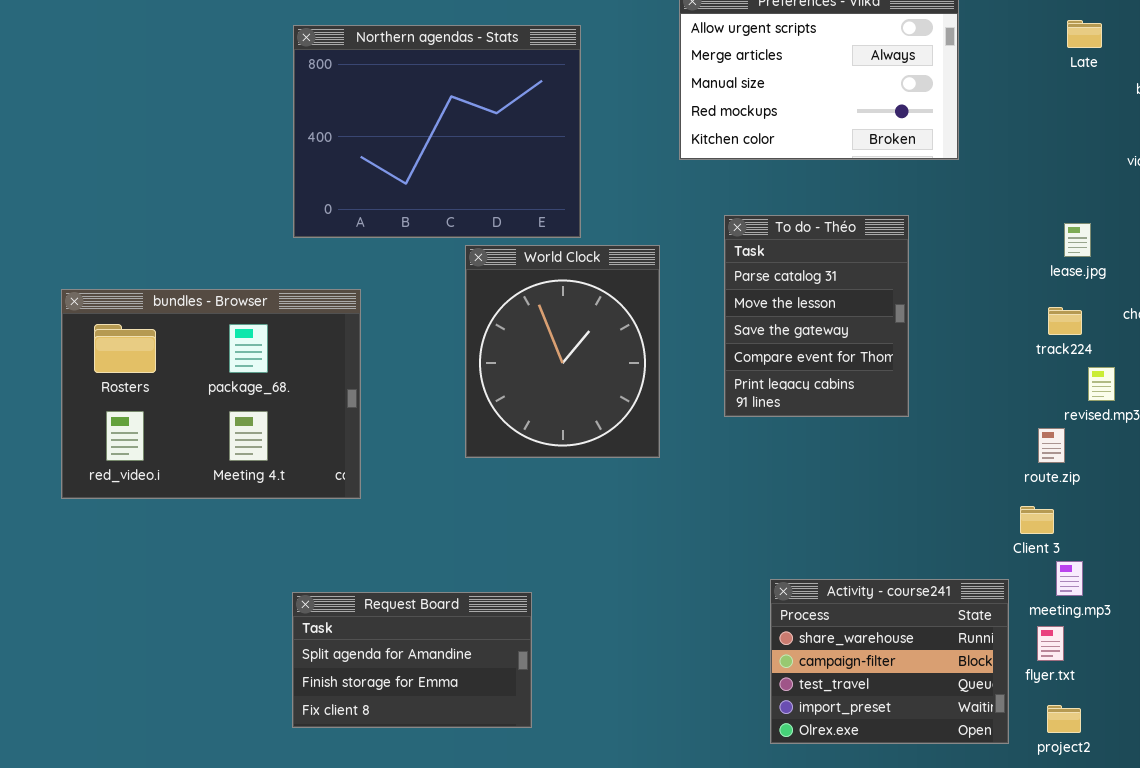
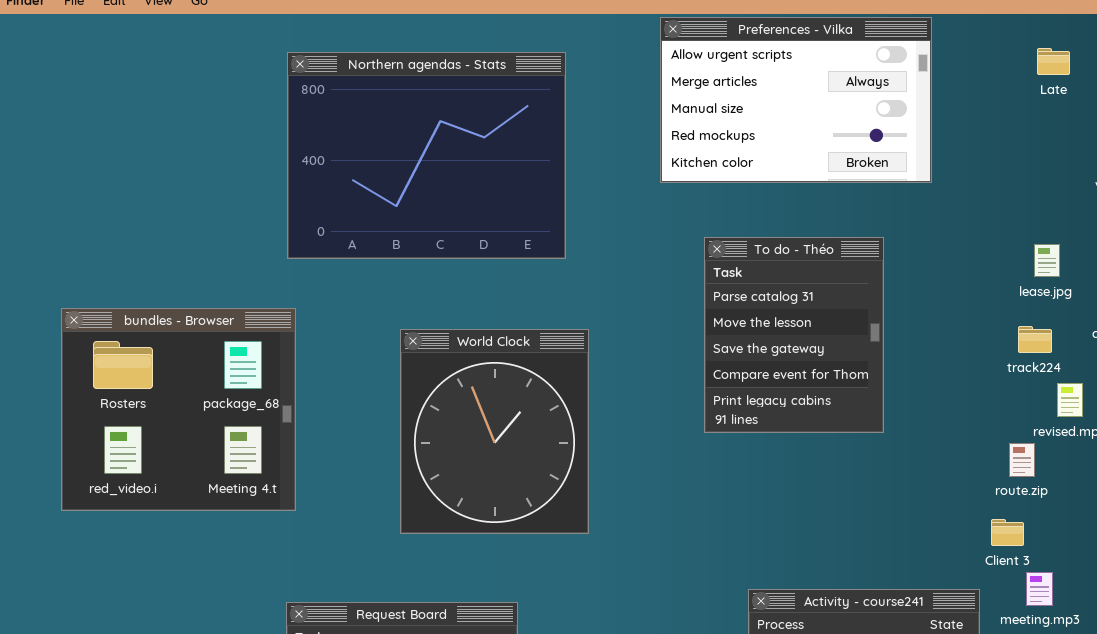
World Clock: [465,245,660,458] -> [400,329,589,534], moved
bundles - Browser: [61,289,361,499] -> [61,308,296,511], resized

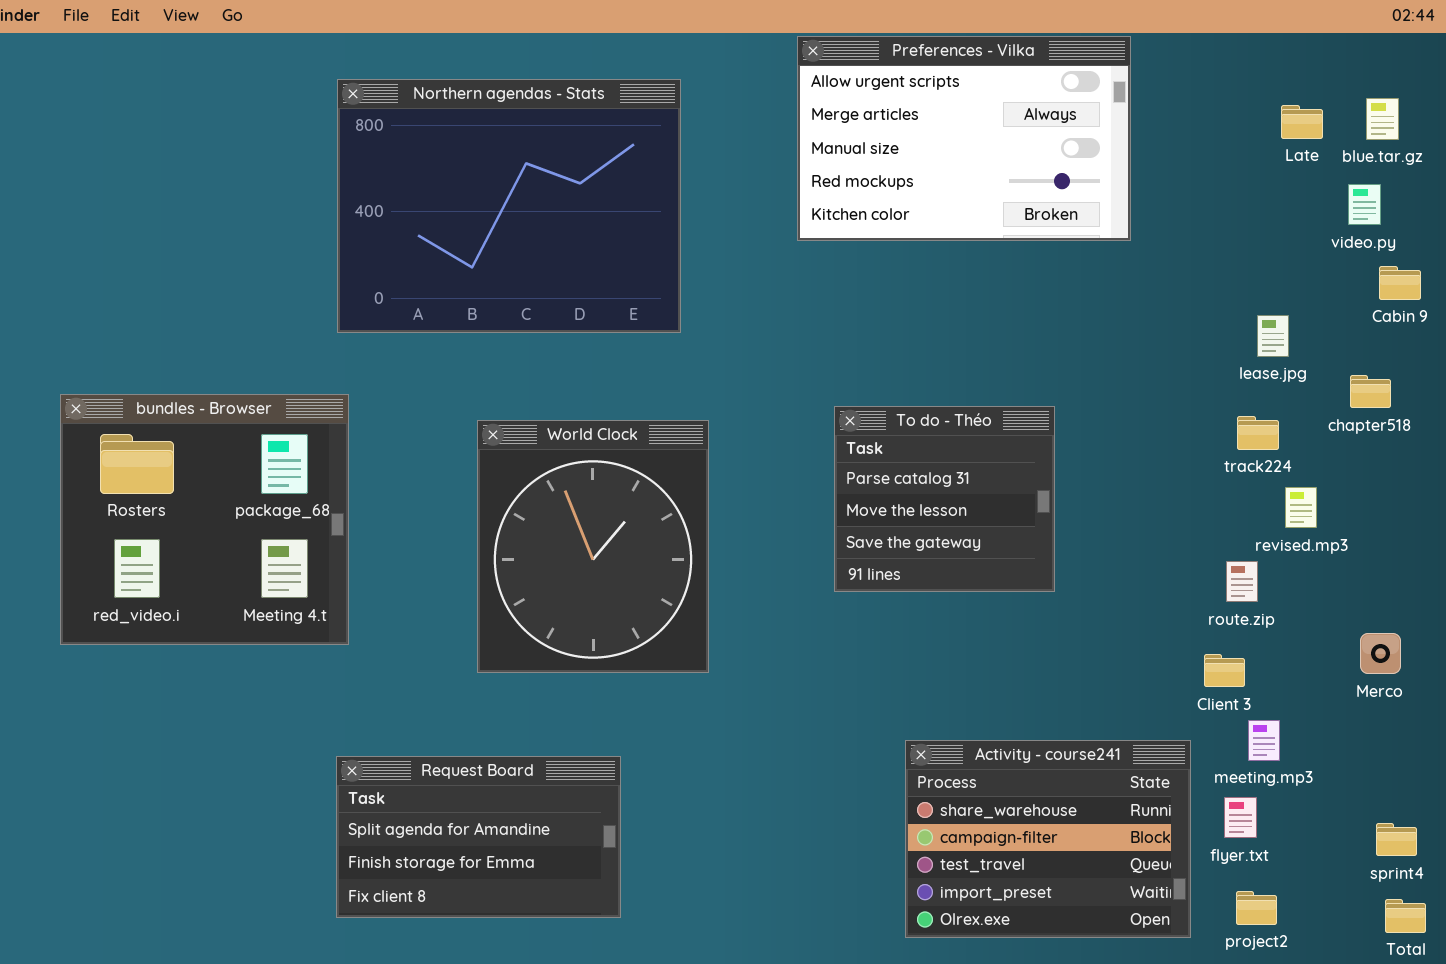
Late: [1037,48,1070,75] -> [1281,105,1323,139], moved
To do - Théo: [704,237,884,433] -> [834,406,1055,592], moved, resized

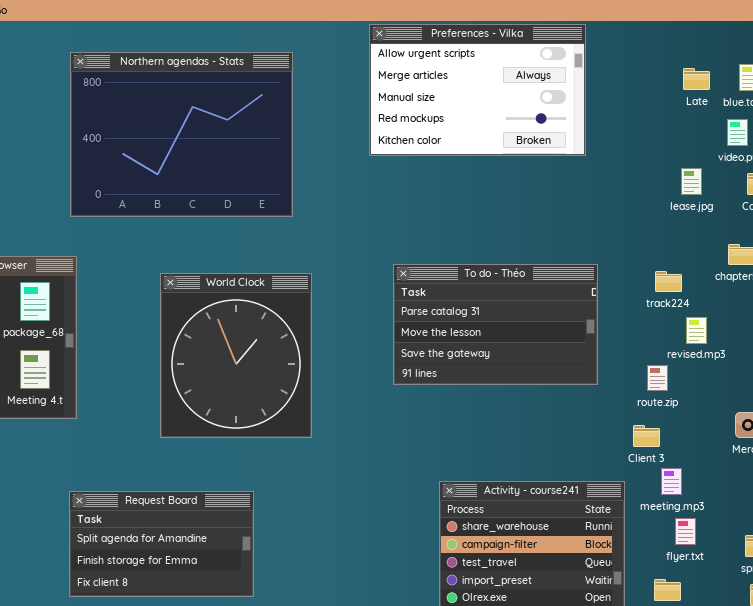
lease.jpg: [1257,315,1289,357] -> [681,168,702,195], moved
To do - Théo: [834,406,1055,592] -> [393,264,598,385], resized
flyer.txt: [1224,797,1257,838] -> [675,518,696,545], moved

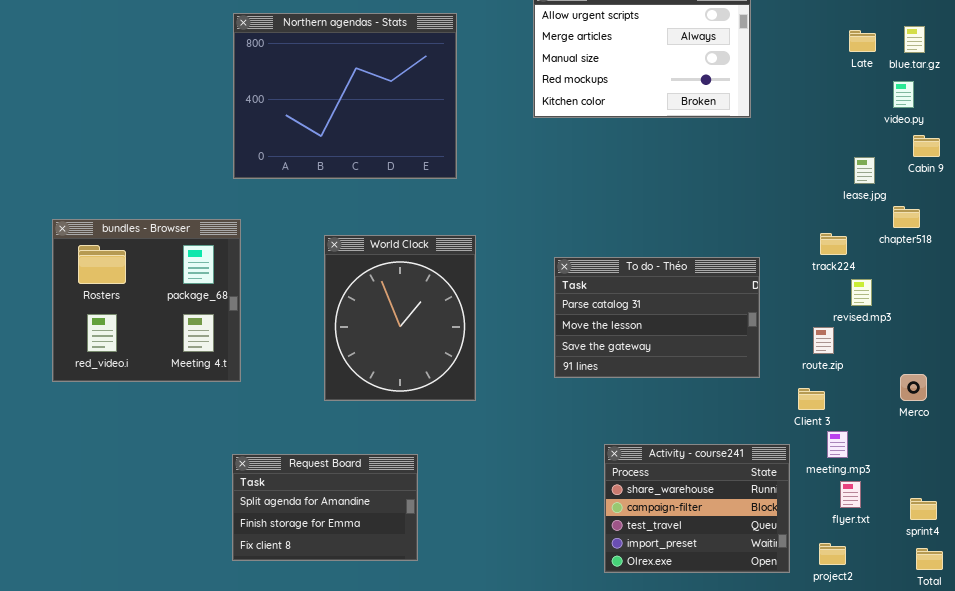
lease.jpg: [681,168,702,195] -> [854,157,875,184], moved
To do - Théo: [393,264,598,385] -> [554,257,760,378], moved

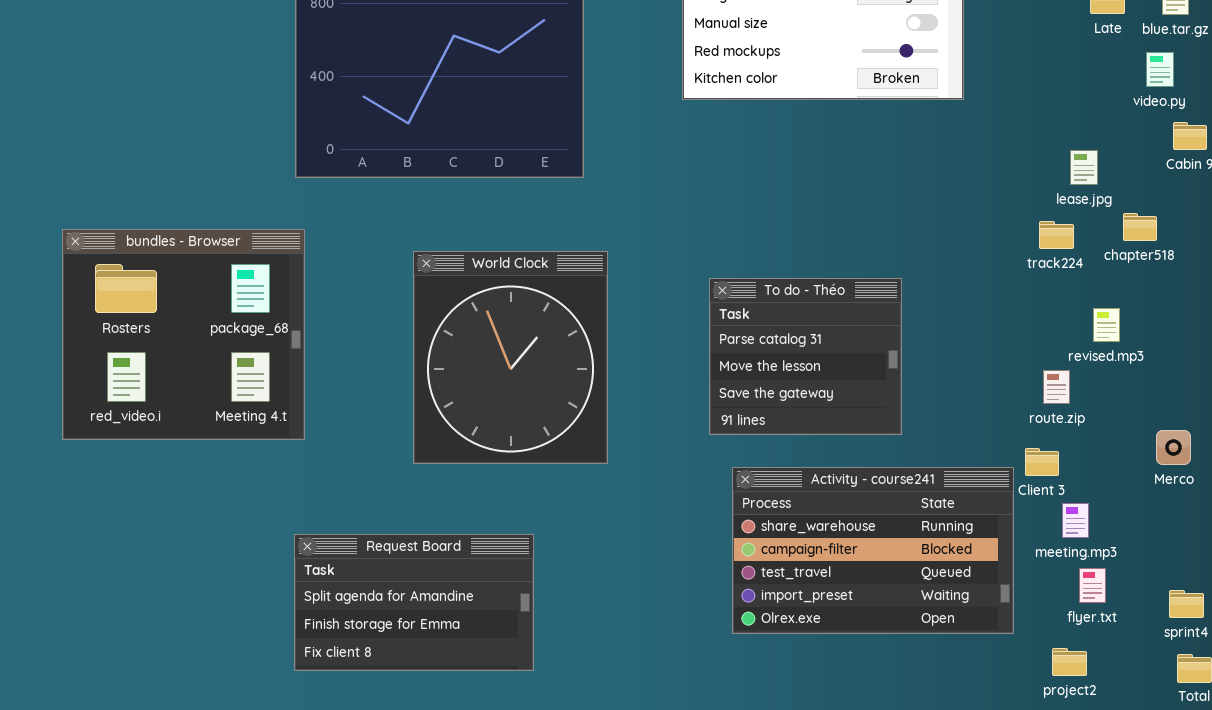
lease.jpg: [854,157,875,184] -> [1070,150,1098,185], moved
chapter518: [893,206,920,228] -> [1123,213,1157,241], moved
track224: [820,233,847,255] -> [1039,221,1074,249], moved
To do - Théo: [554,257,760,378] -> [709,278,902,435], resized
Activity - course241: [604,444,790,573] -> [732,467,1014,634], moved, resized

